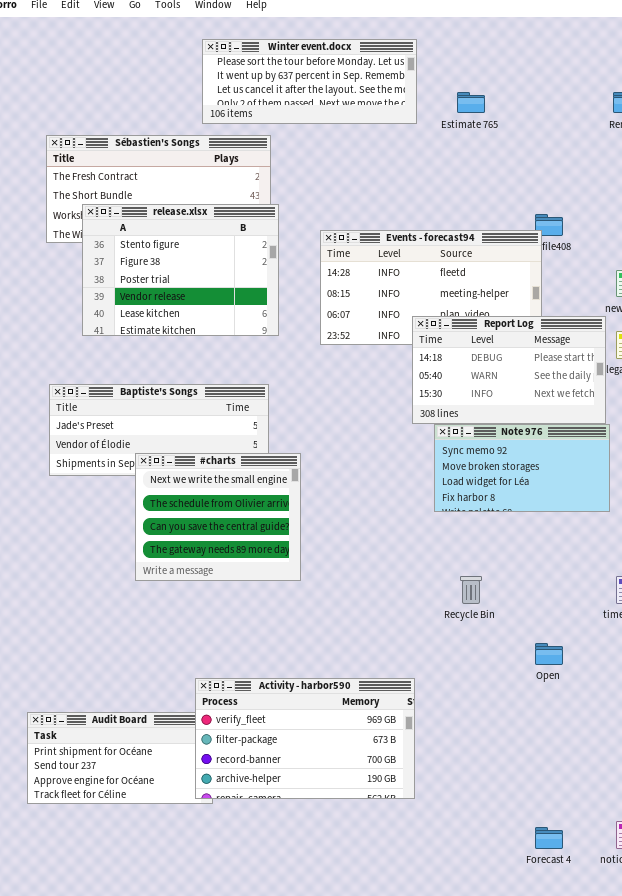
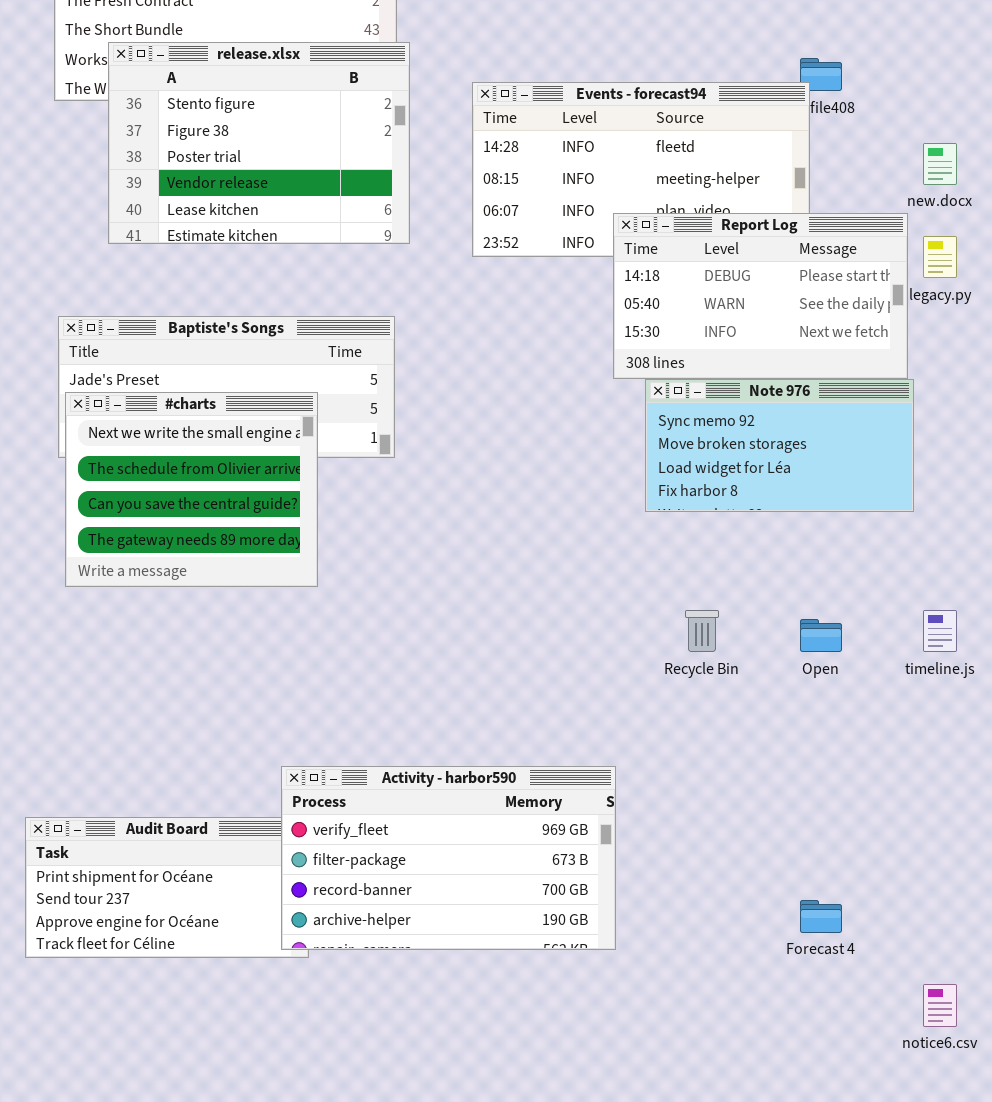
#charts: [135,453,301,581] -> [65,392,318,587], moved
Open: [535,643,563,665] -> [800,619,842,652], moved
Forecast 4: [535,827,563,849] -> [800,900,842,933], moved

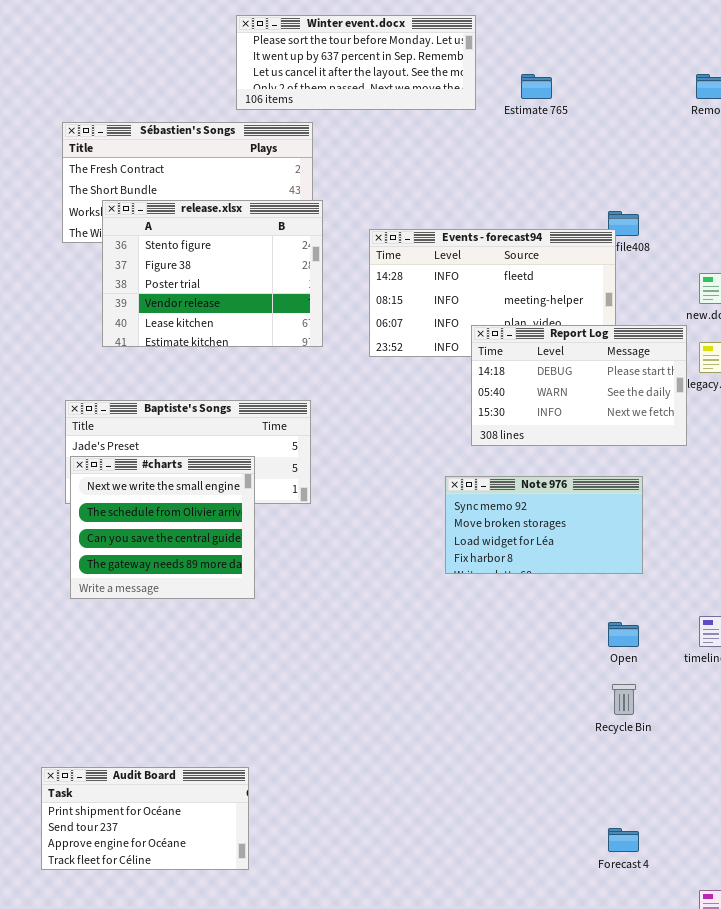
Note 976: [645,379,914,512] -> [445,476,643,574], moved
Recycle Bin: [685,610,719,652] -> [612,684,636,715], moved
Activity - harbor590: [281,766,616,950] -> none, closed

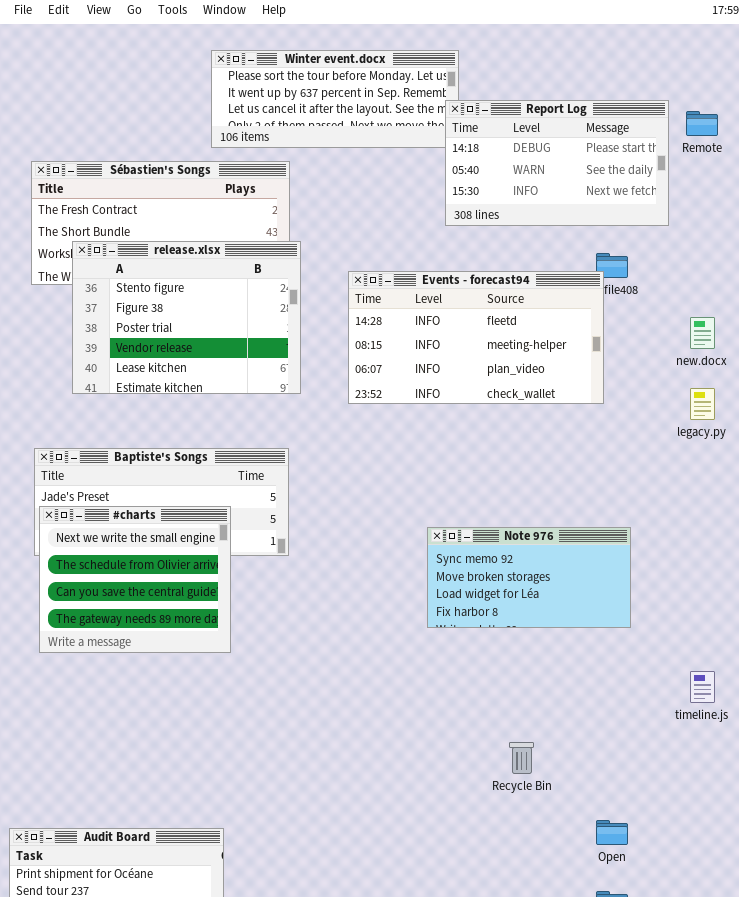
Report Log: [471,325,687,446] -> [445,100,669,226], moved
Open: [608,622,639,647] -> [596,820,628,845], moved
Recycle Bin: [612,684,636,715] -> [509,742,534,774], moved

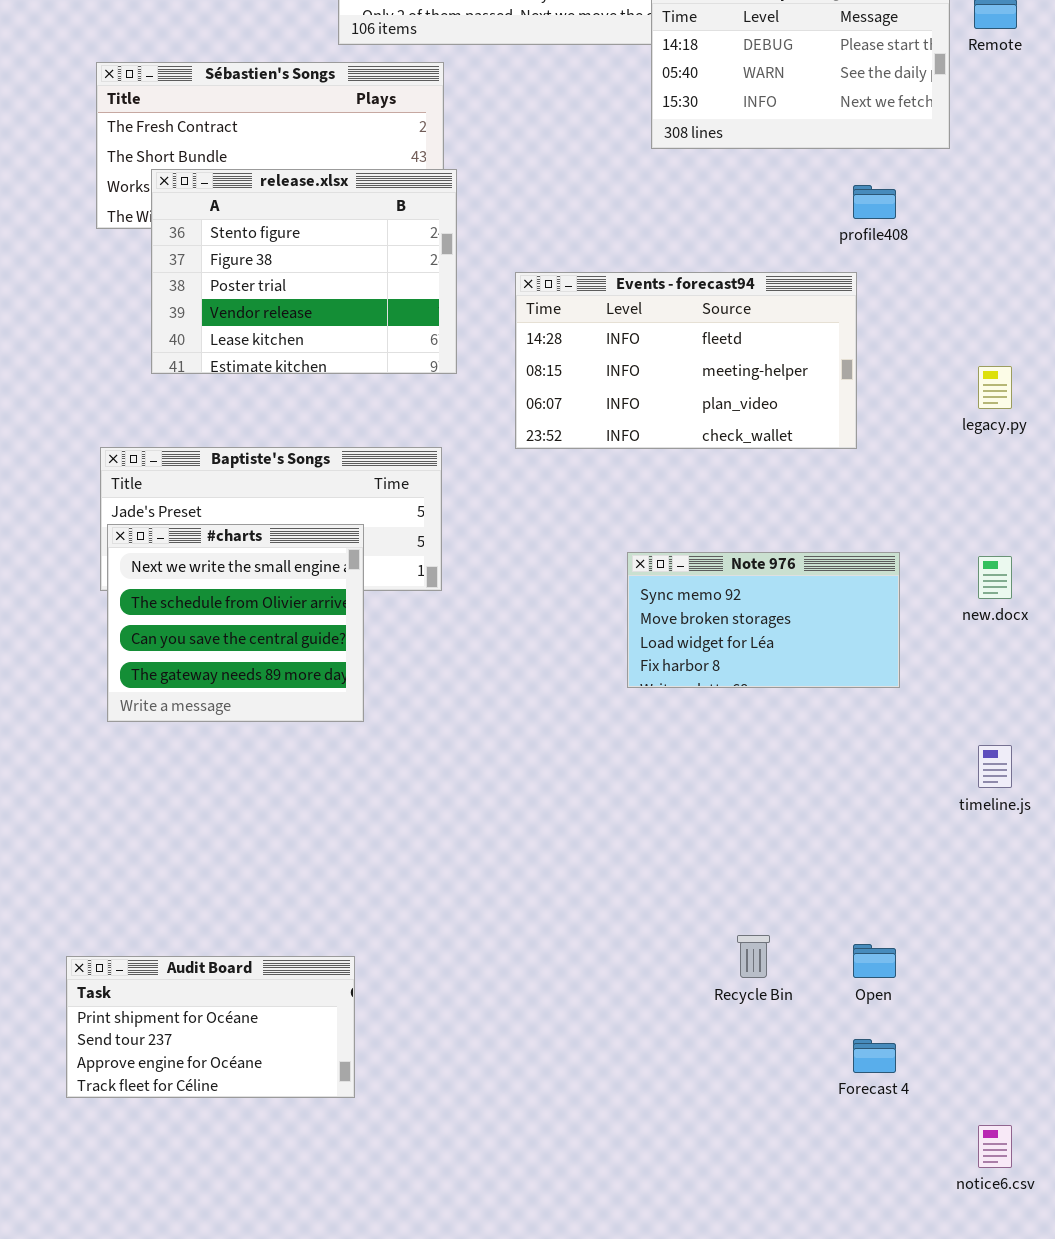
Events - forecast94: [348,271,604,404] -> [515,272,857,449], moved
new.docx: [690,317,715,349] -> [978,556,1012,599], moved
Recycle Bin: [509,742,534,774] -> [737,935,770,978], moved

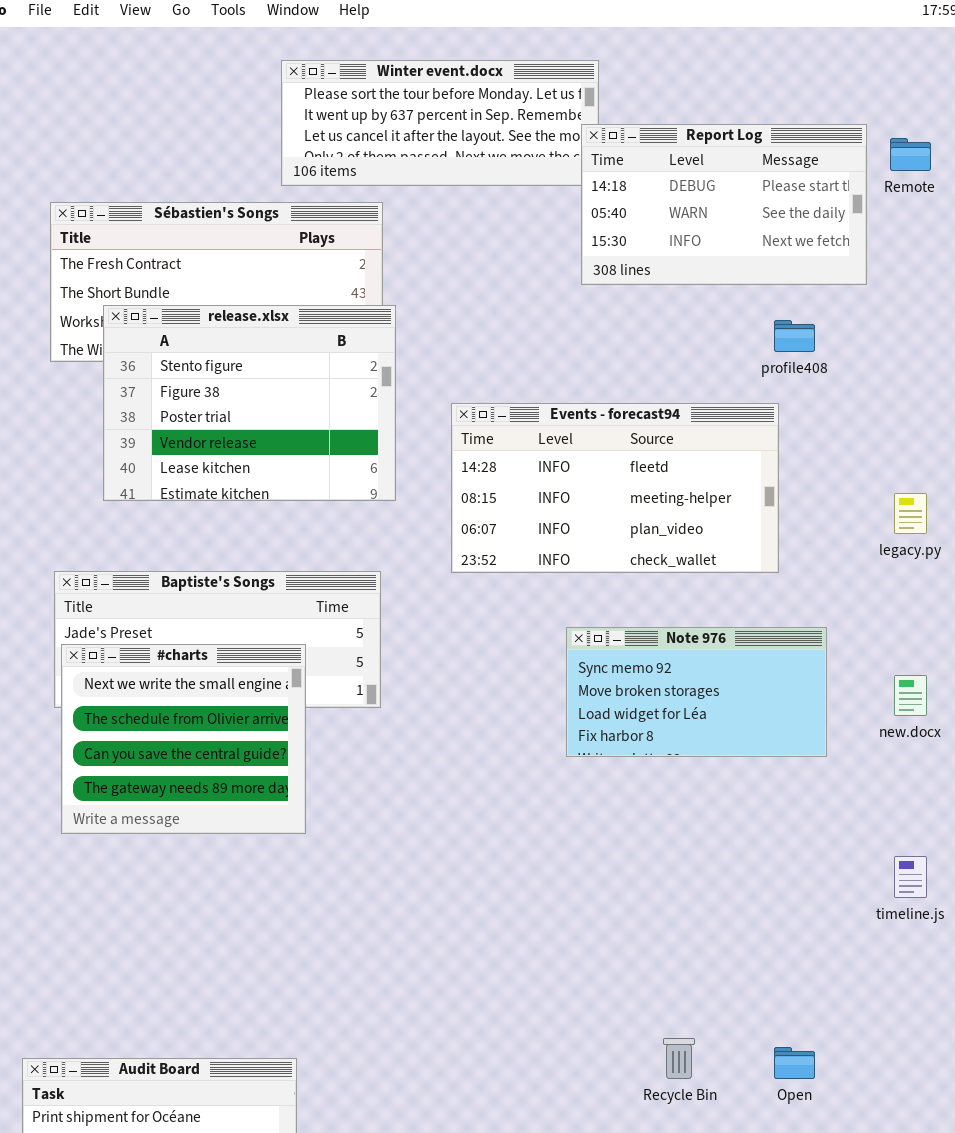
Note 976: [627,552,900,688] -> [566,627,827,757], moved

